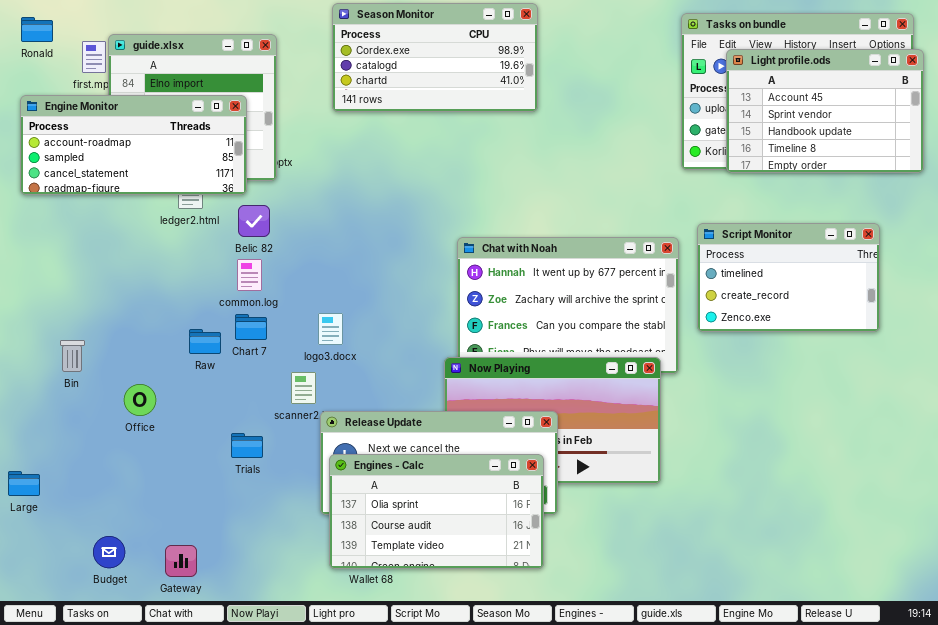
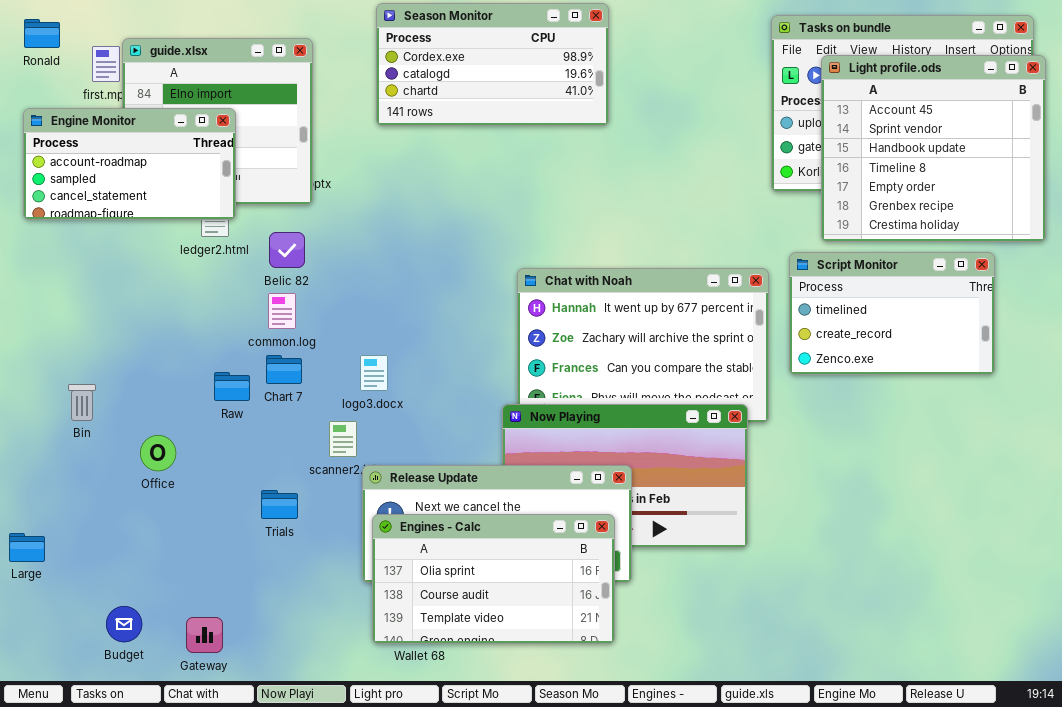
Light profile.ods: [726,49,924,173] -> [821,55,1046,242], resized
Engine Monitor: [20,95,247,195] -> [23,108,236,220], resized

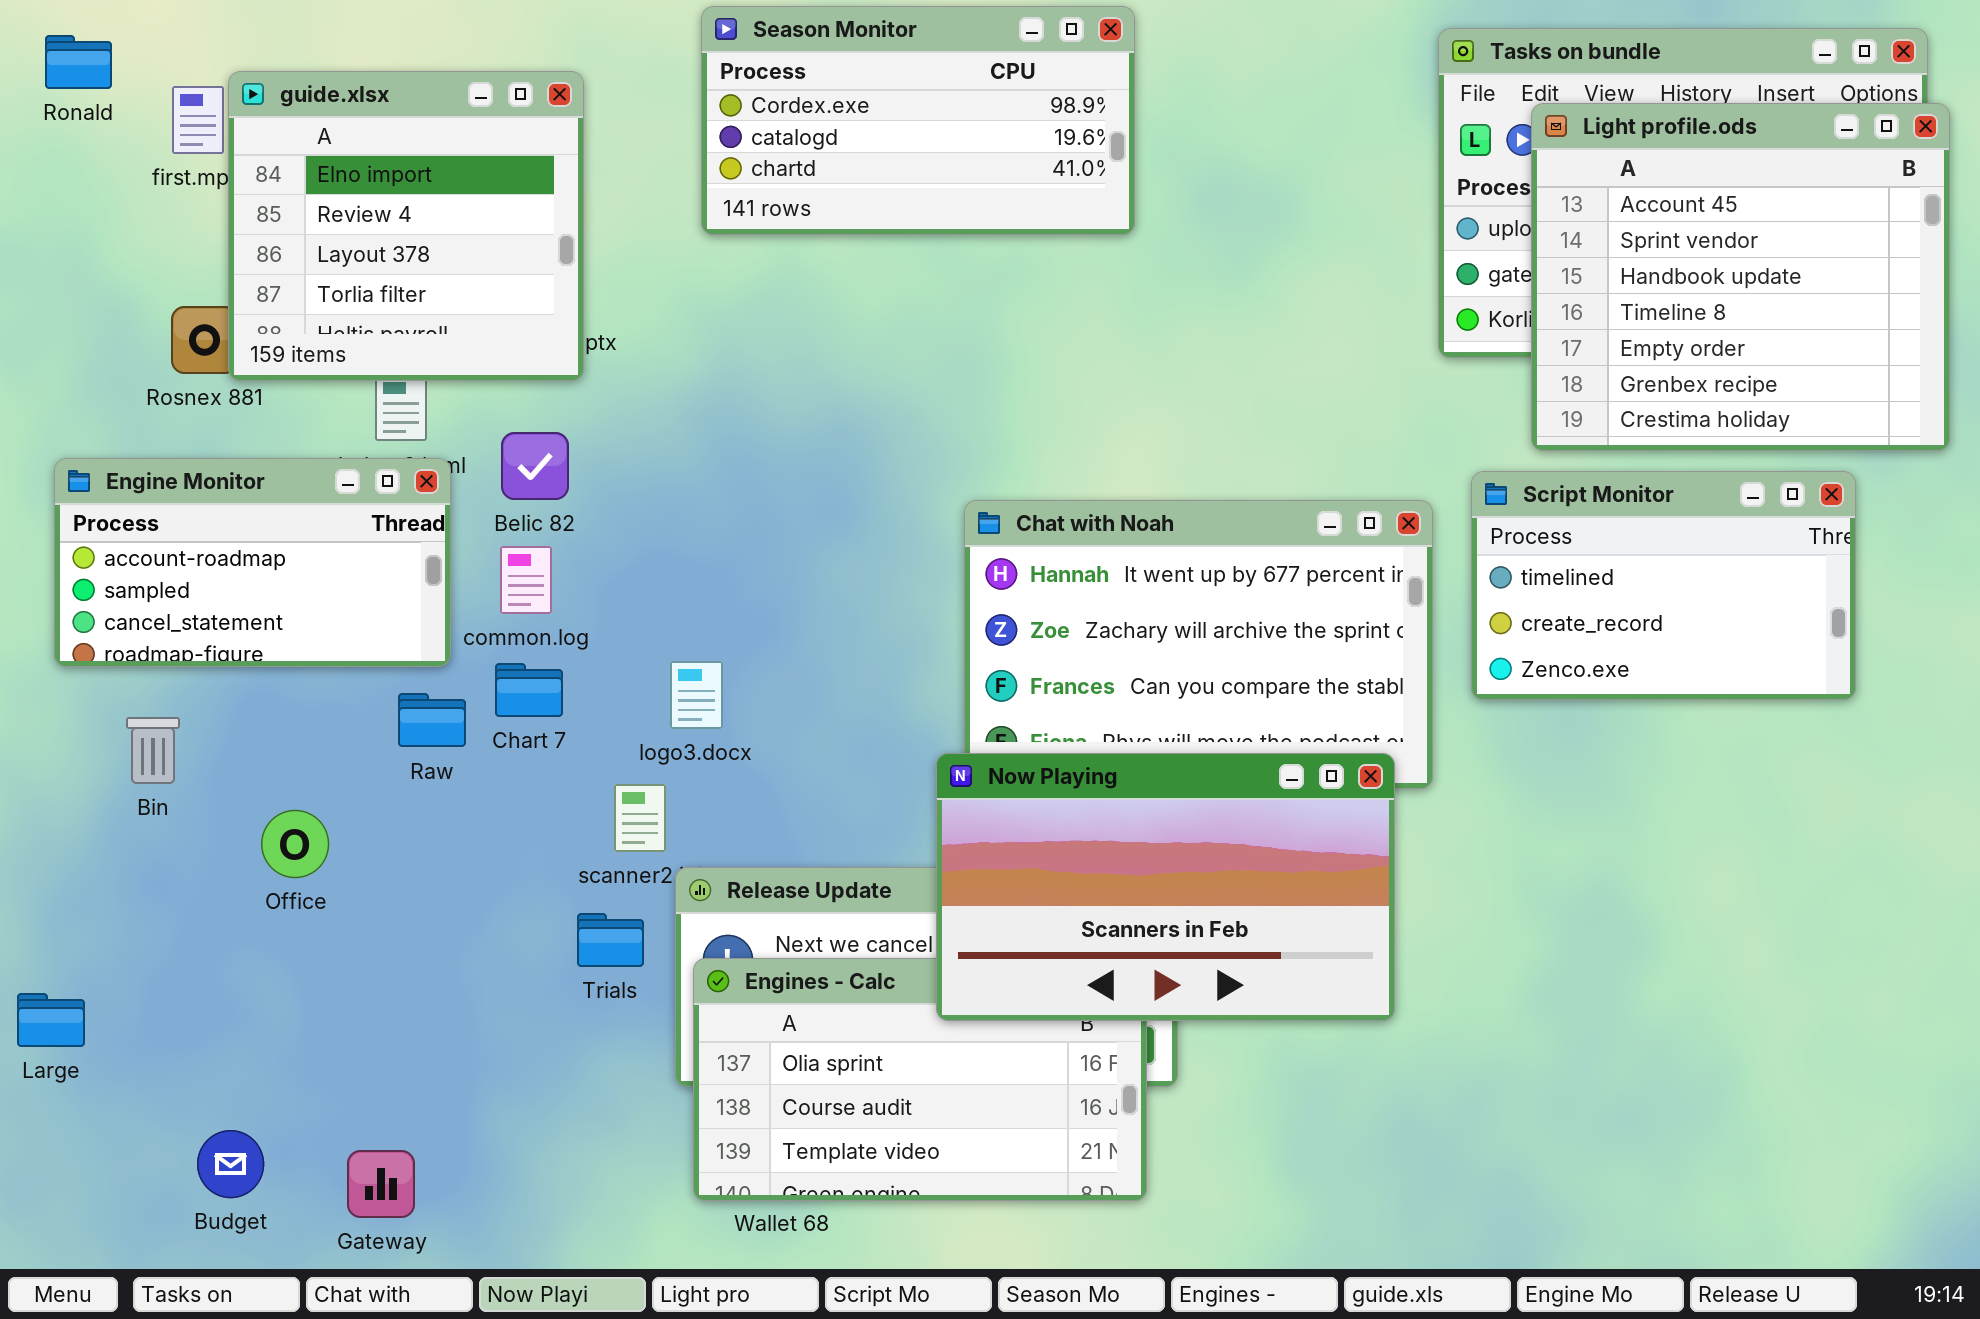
Engine Monitor: [23,108,236,220] -> [54,458,451,667], moved
Now Playing: [502,404,748,548] -> [936,753,1395,1021], raised
Trials: [261,490,298,519] -> [577,913,644,967], moved

